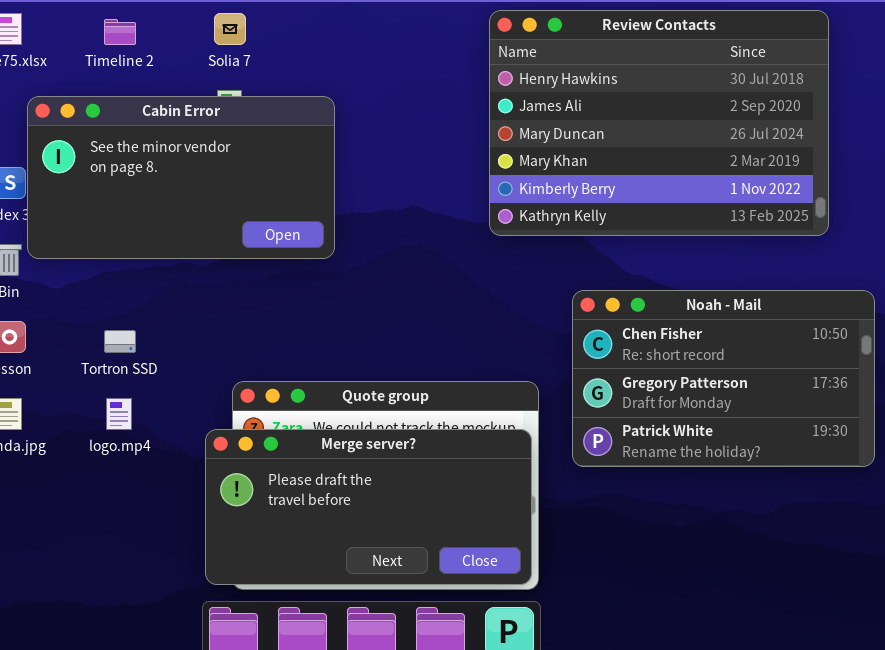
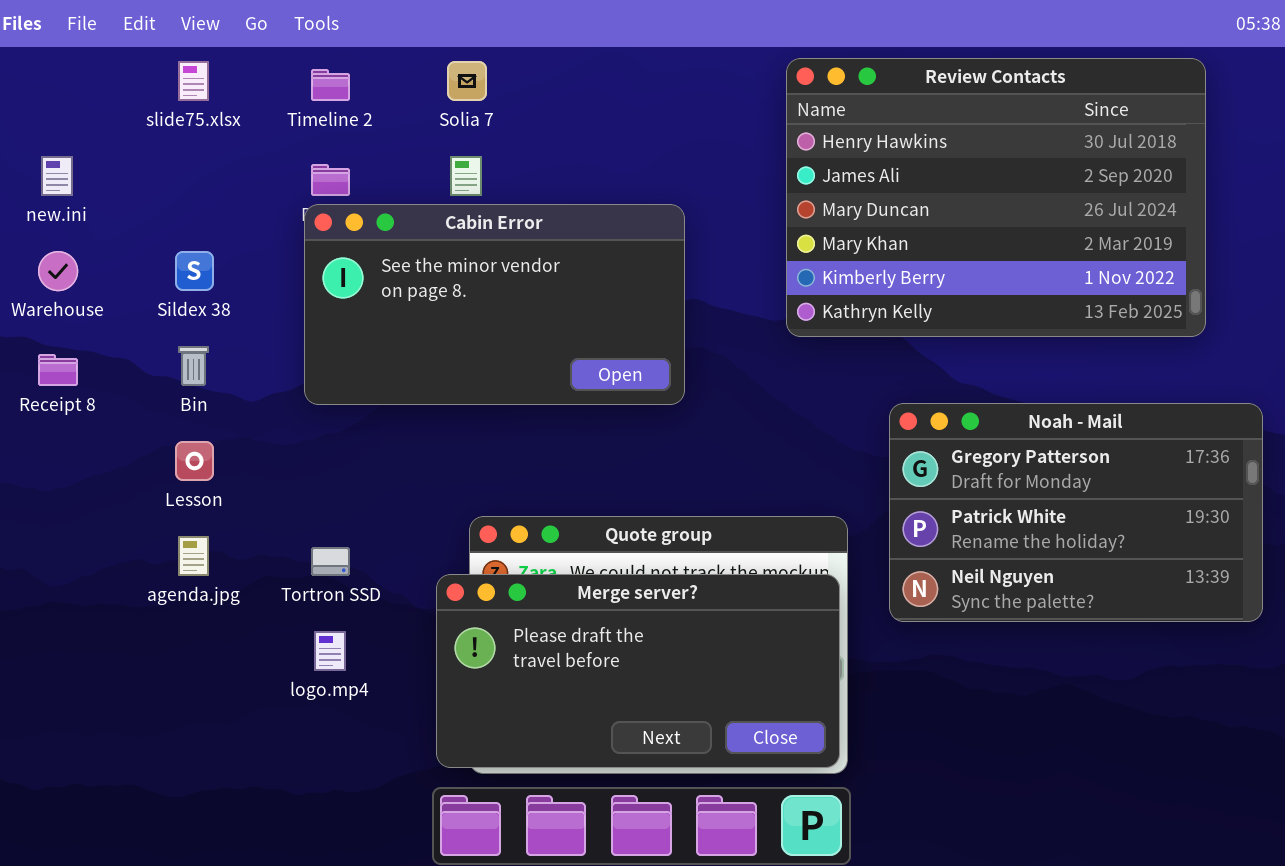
Cabin Error: [27,96,335,259] -> [304,204,685,405], moved
Noah - Mail: [572,290,875,467] -> [889,403,1263,622], scrolled down 1 row
Tortron SSD: [104,330,136,353] -> [311,547,350,576], moved
logo.mp4: [106,398,132,430] -> [314,631,346,671], moved

